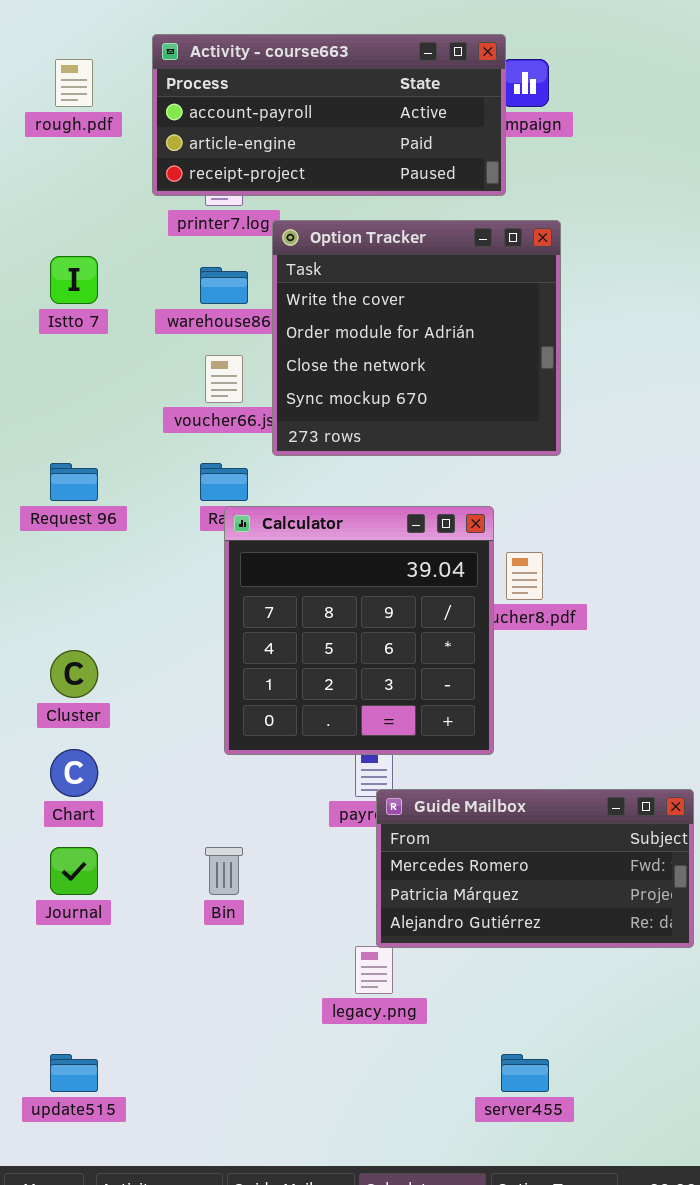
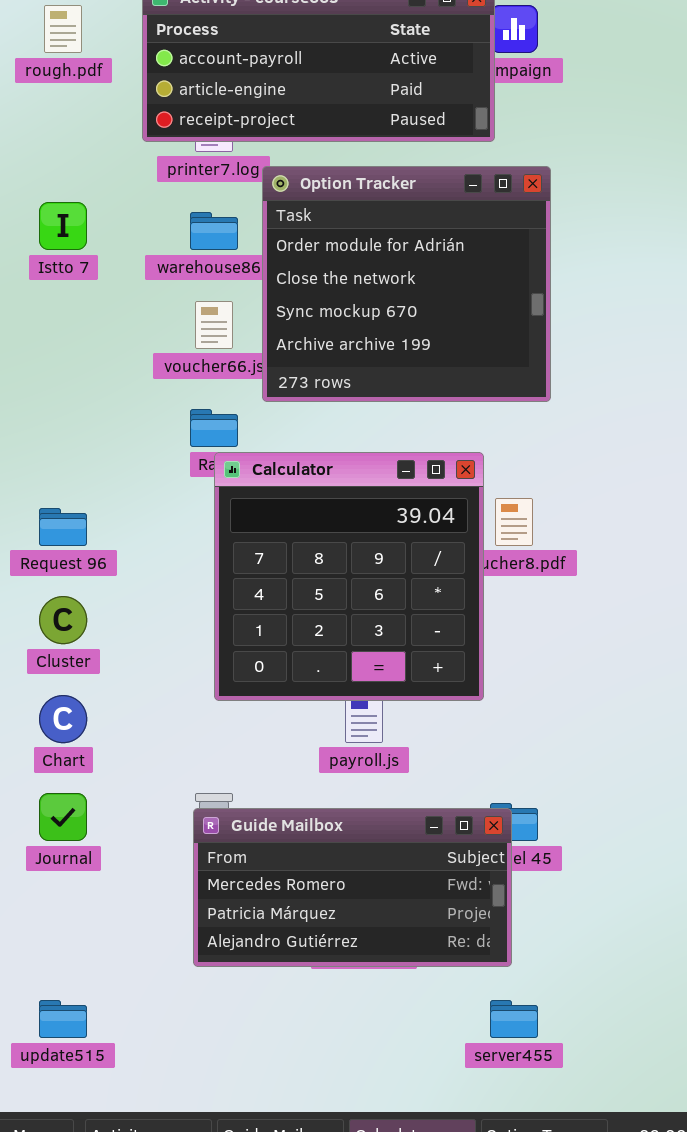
Option Tracker: [272,220,561,456] -> [262,166,551,402], scrolled down 1 row
Request 96: [50,463,98,501] -> [39,508,87,546], moved
Guide Mailbox: [376,789,694,948] -> [193,808,512,967], moved

